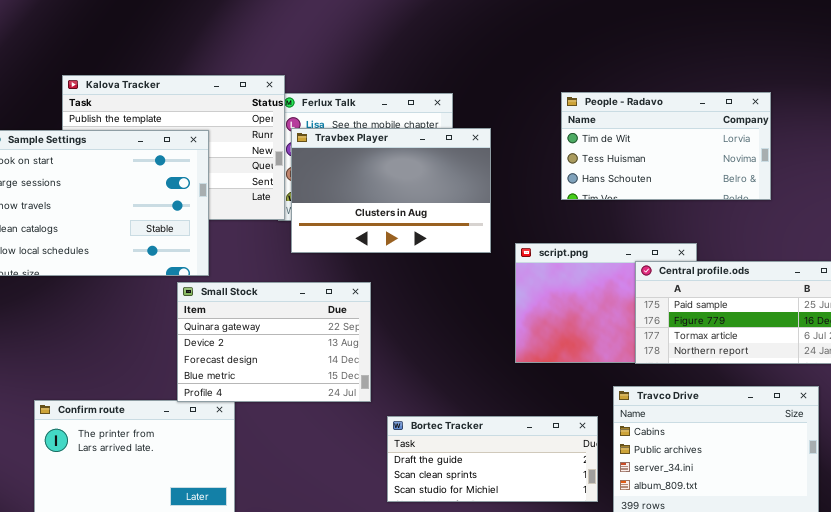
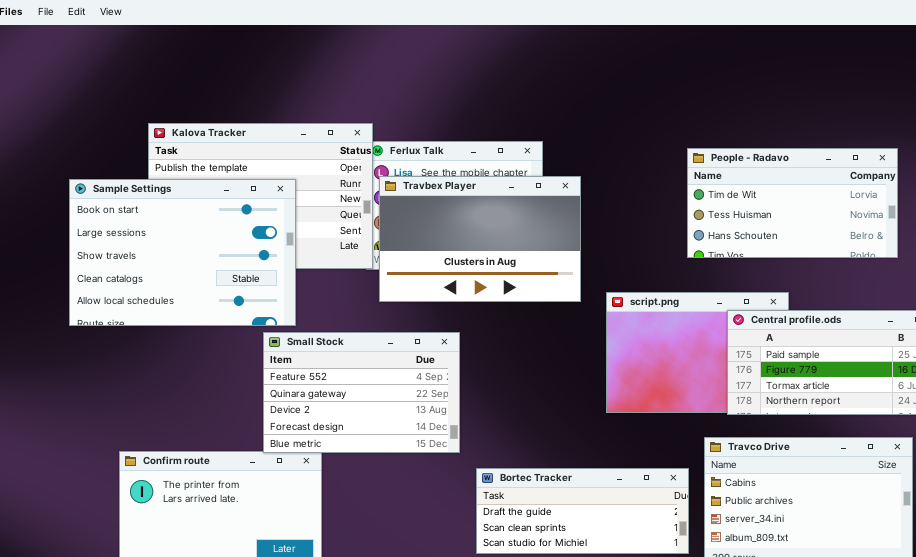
People - Radavo: [561,92,771,200] -> [687,148,898,258], moved
Small Stock: [177,282,371,402] -> [263,332,460,453], scrolled up 1 row

